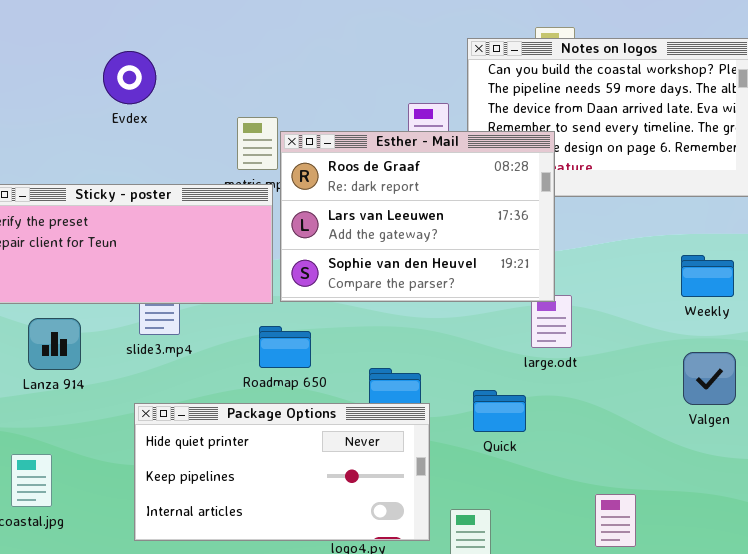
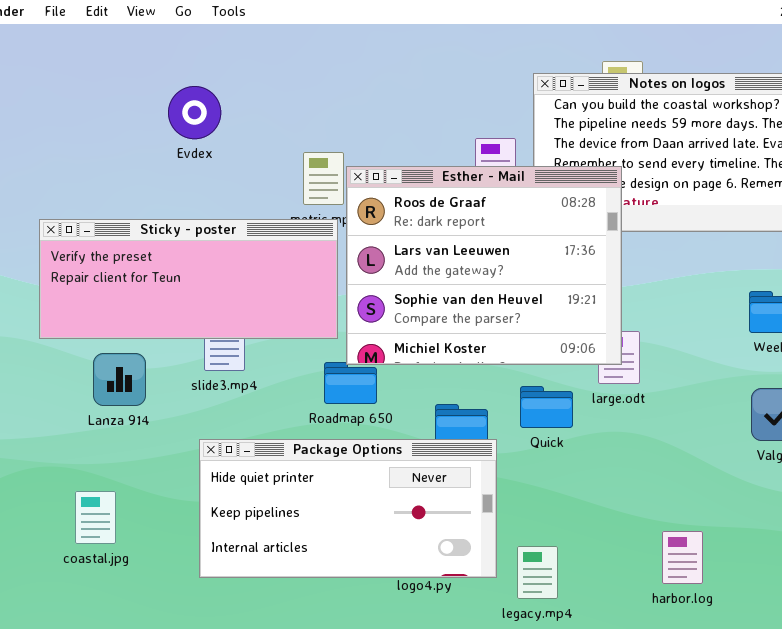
Esther - Mail: [280,131,555,302] -> [346,166,622,365], resized
Quick: [473,390,526,432] -> [520,386,573,428], moved

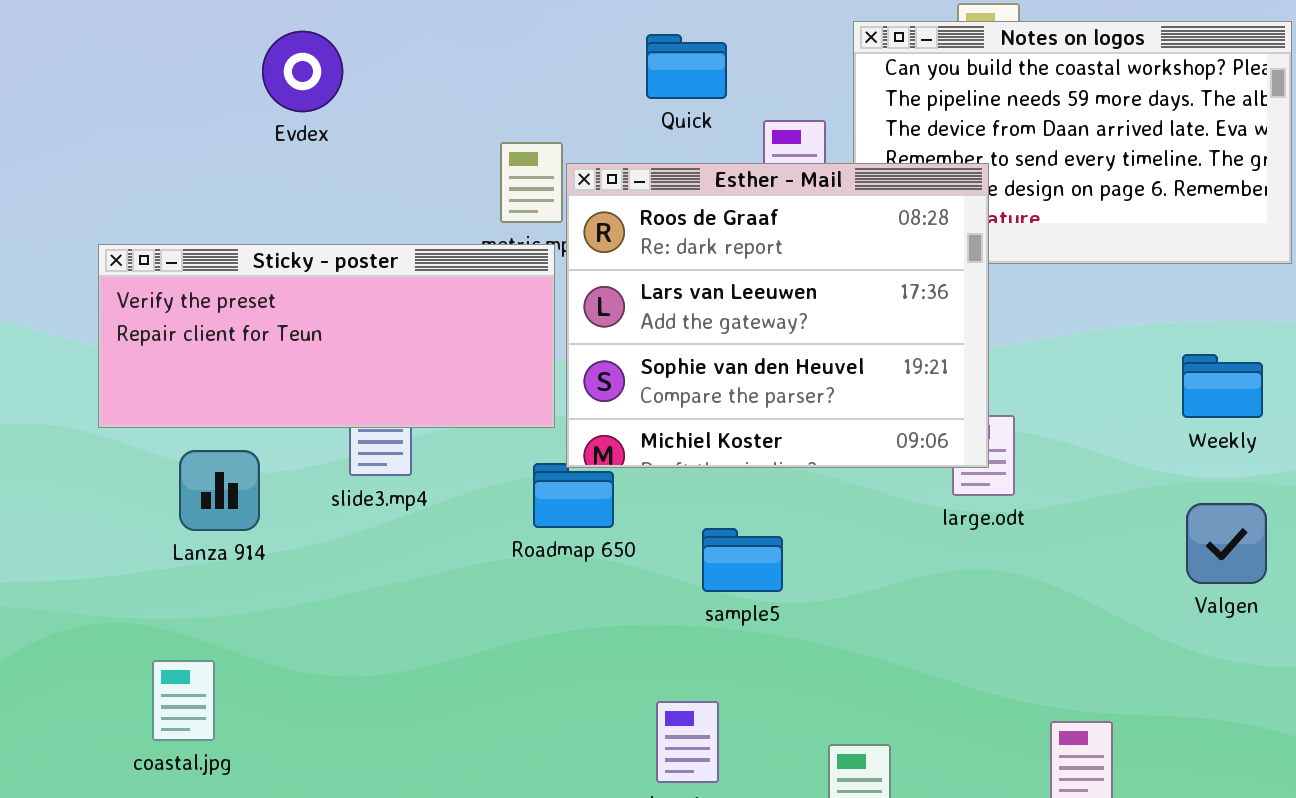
Evdex: [168,86,221,139] -> [262,31,343,112], moved
Quick: [520,386,573,428] -> [646,34,727,99], moved
Package Options: [199,439,497,578] -> none, closed

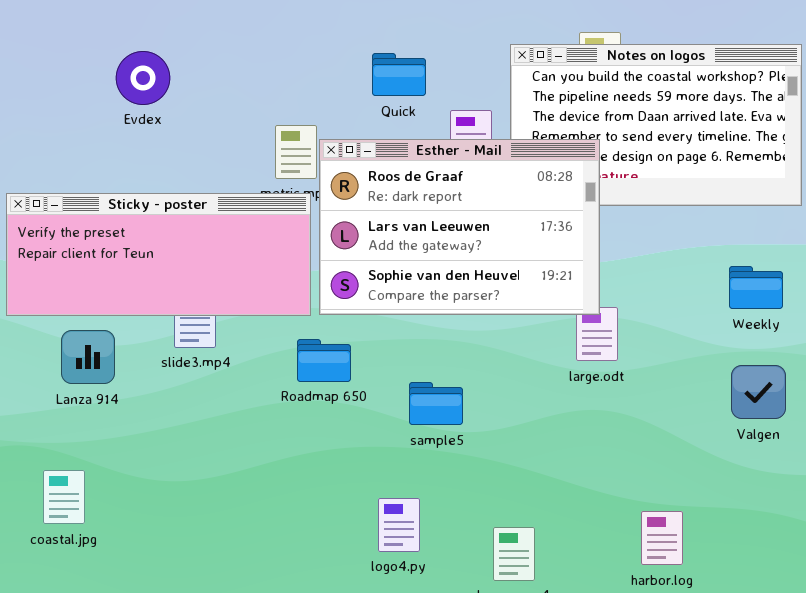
Esther - Mail: [566,163,989,468] -> [319,139,600,315], resized

